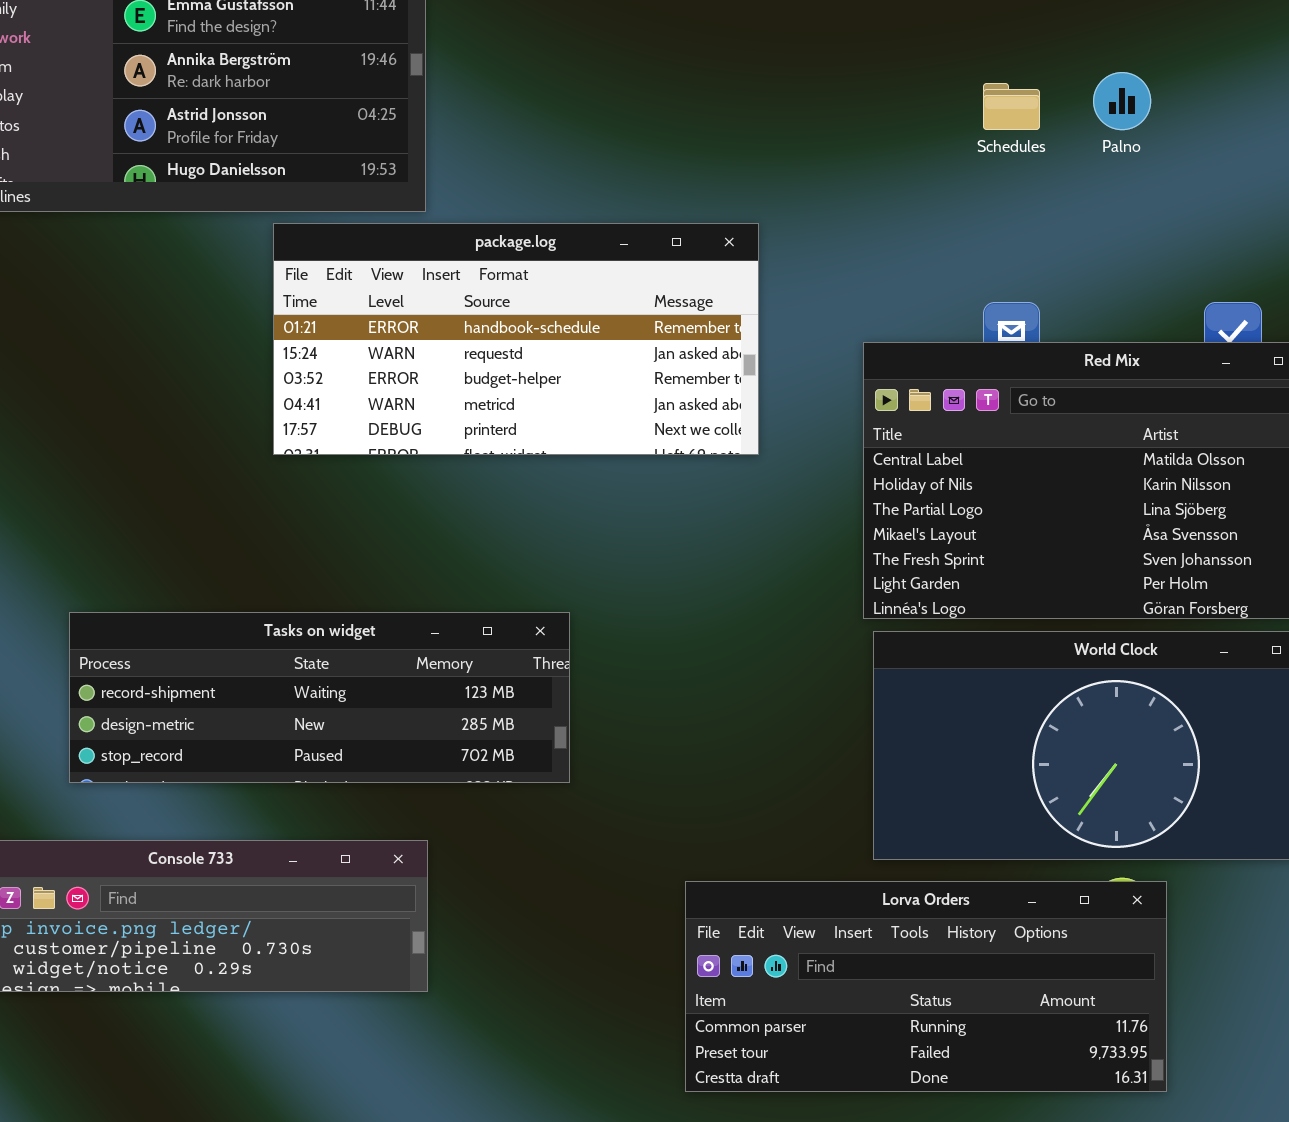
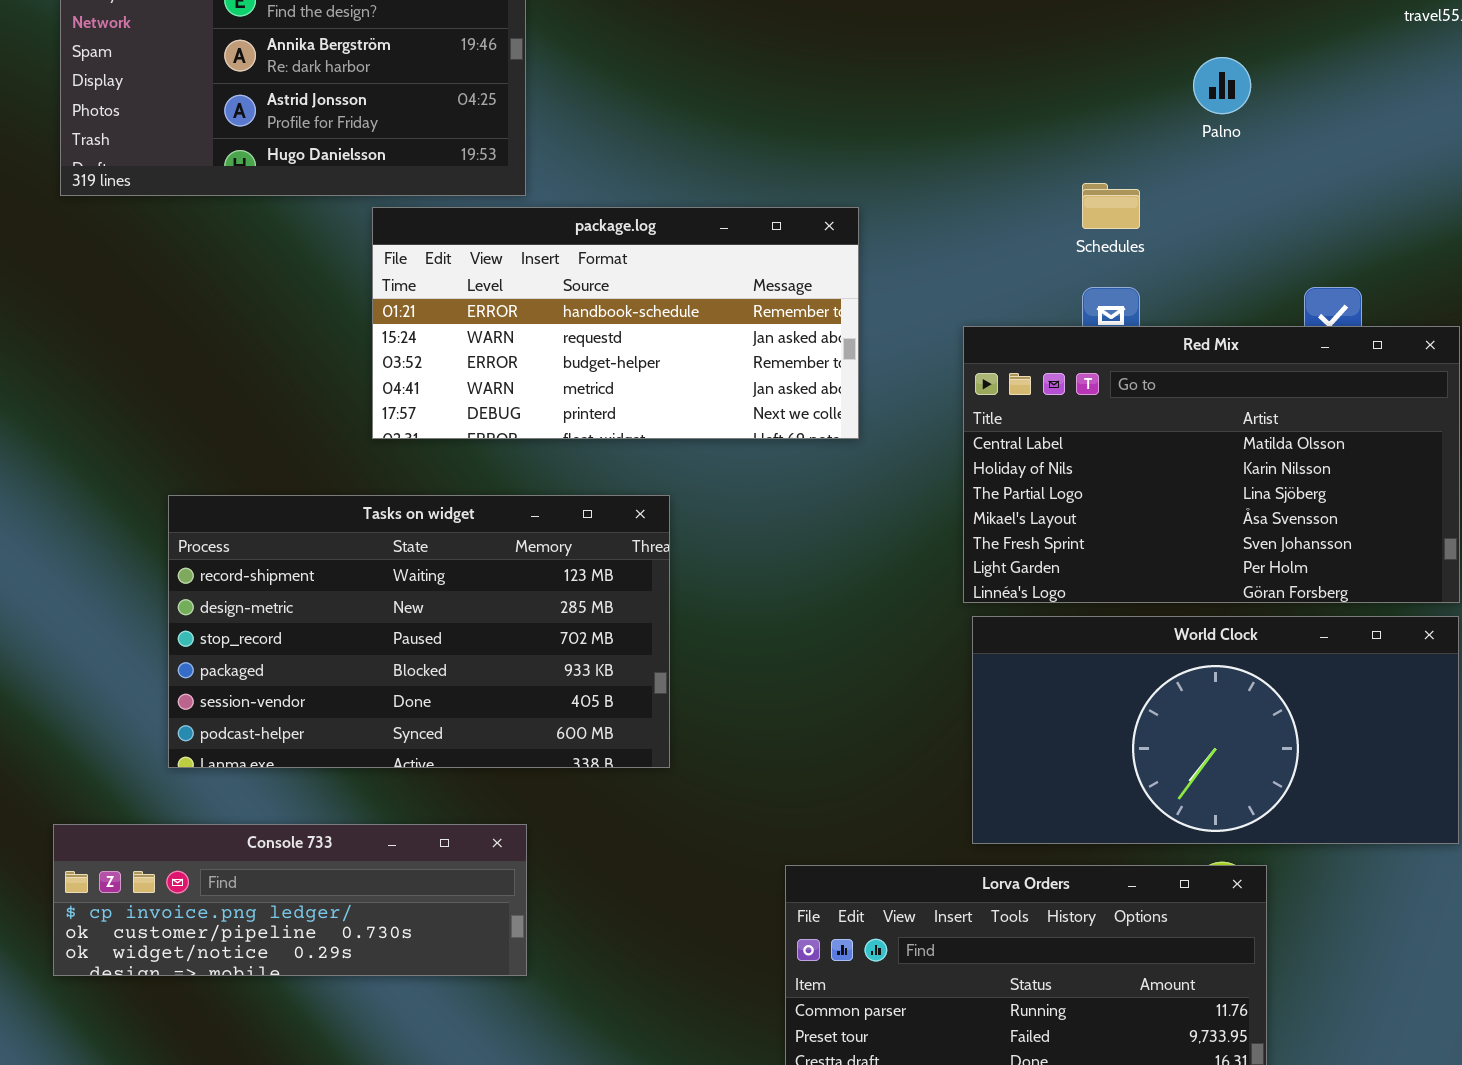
Schedules: [983,83,1040,130] -> [1082,183,1140,229], moved
Tasks on widget: [69,612,570,783] -> [168,495,670,768], resized

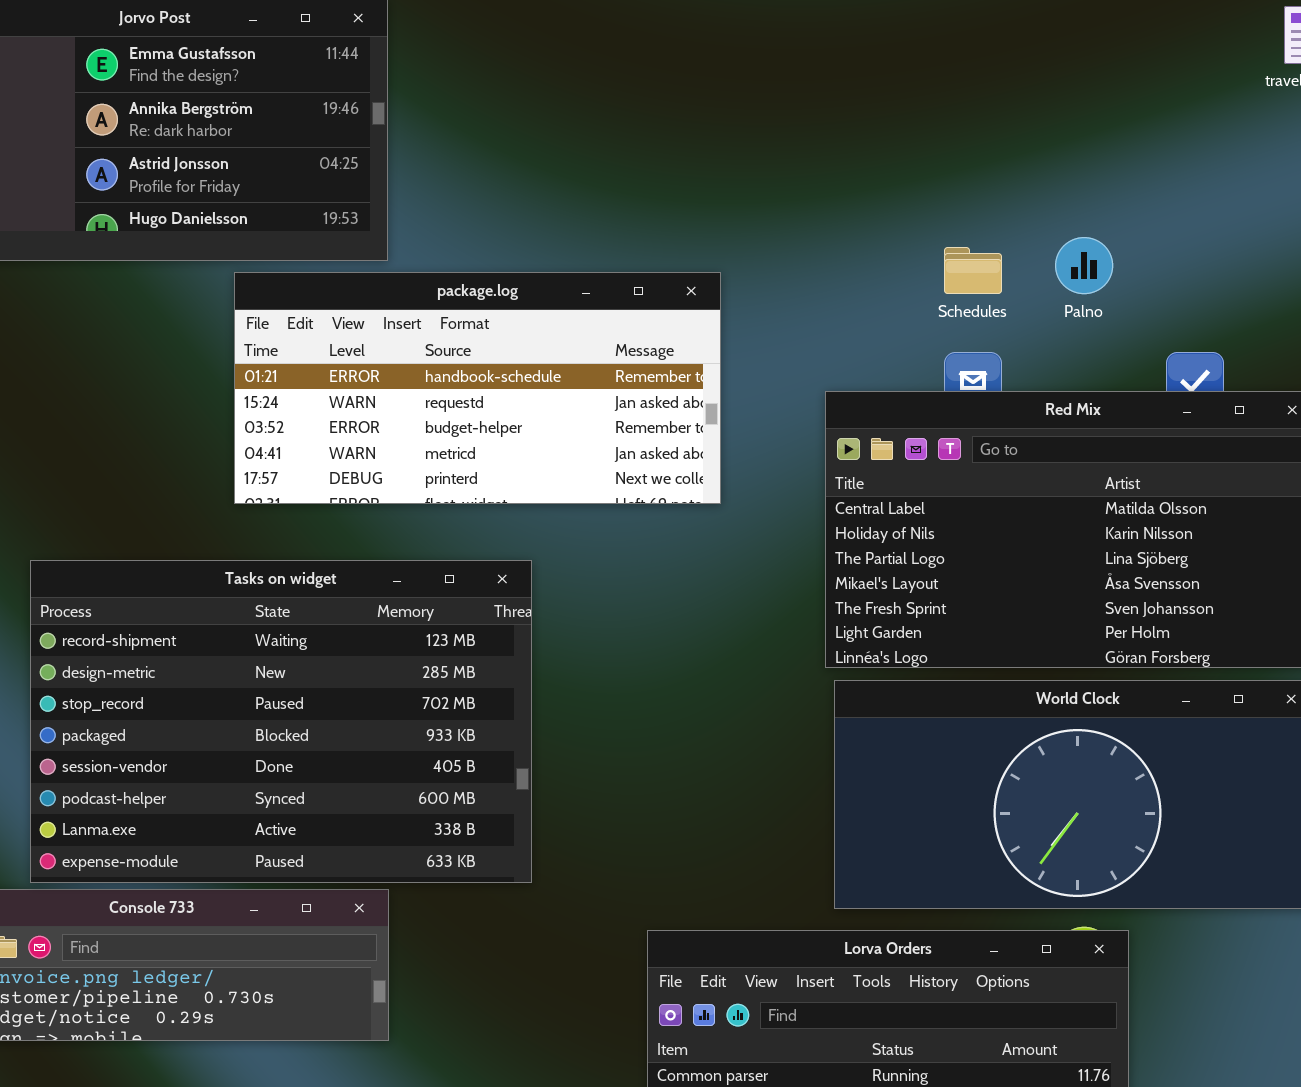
Palno: [1193,57,1251,114] -> [1055,237,1113,294], moved
Tasks on widget: [168,495,670,768] -> [30,560,532,883], resized

